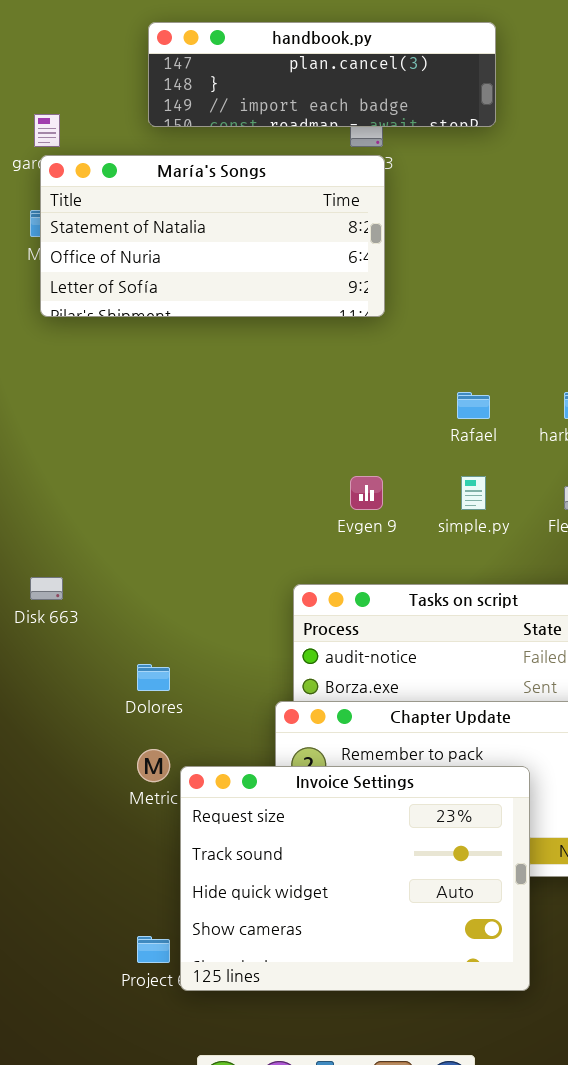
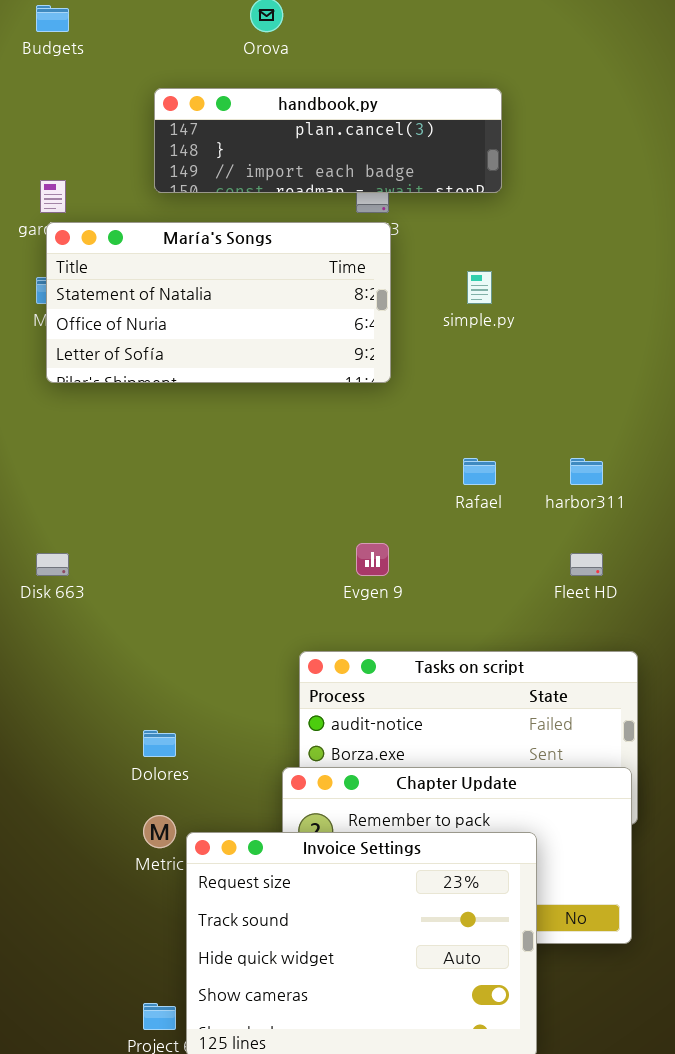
simple.py: [461,476,486,510] -> [467,271,492,304], moved
Disk 663: [30,577,63,600] -> [36,553,69,576], moved

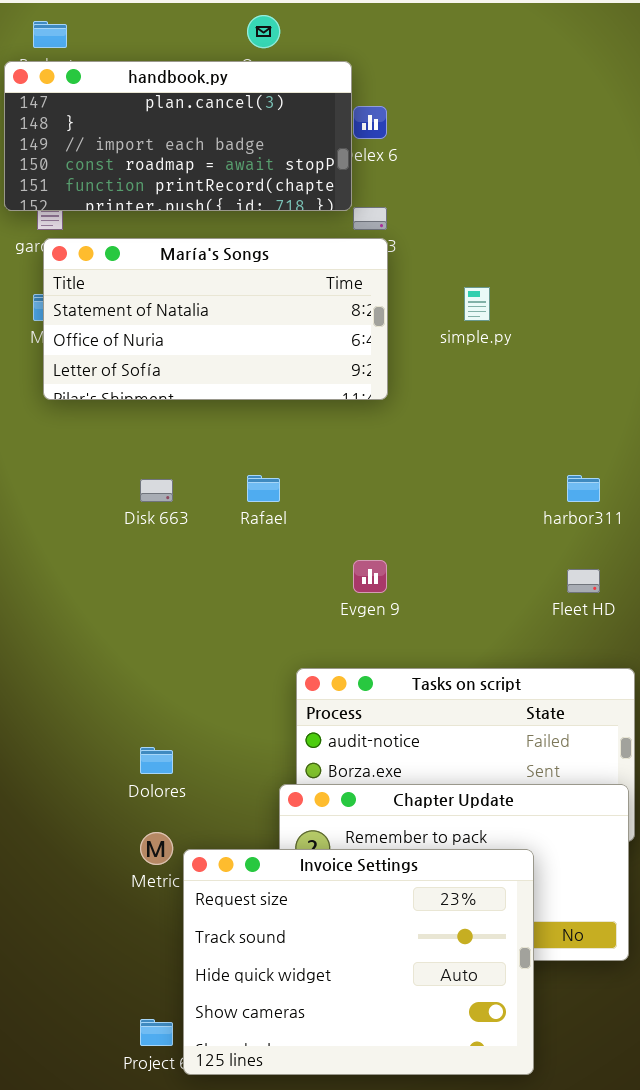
handbook.py: [154,88,502,193] -> [4,61,352,211], moved, resized
Rafael: [463,458,496,485] -> [247,475,280,502], moved
Disk 663: [36,553,69,576] -> [140,479,173,502], moved

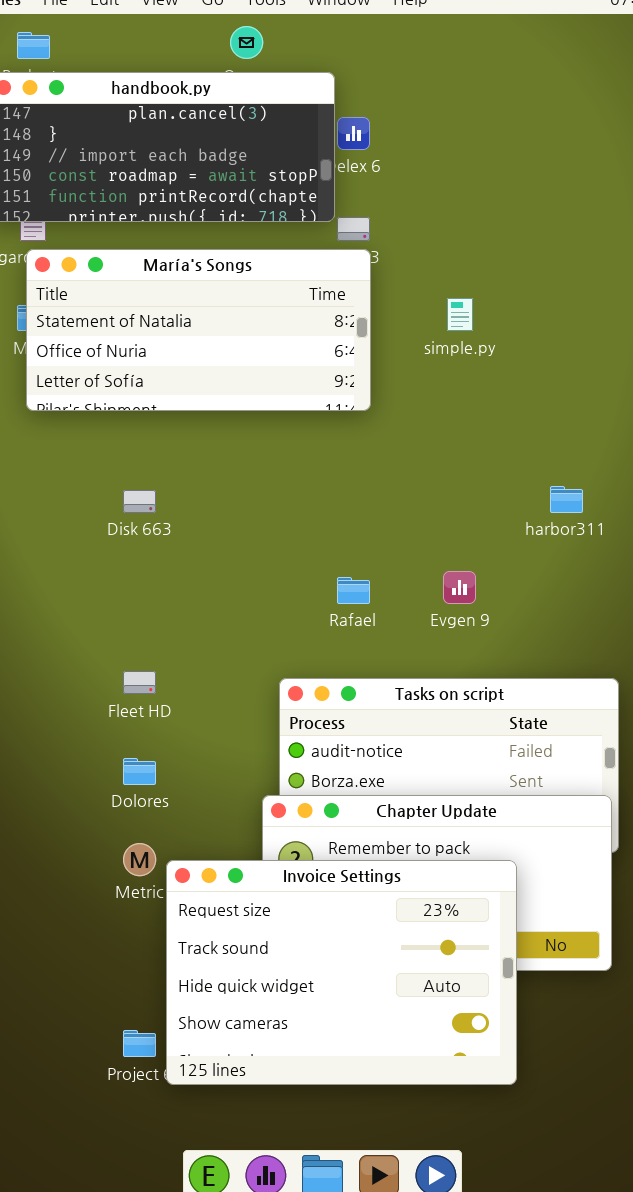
Rafael: [247,475,280,502] -> [337,577,370,604], moved
Evgen 9: [353,560,387,593] -> [443,571,476,604], moved
Fleet HD: [567,569,600,593] -> [123,671,156,694], moved

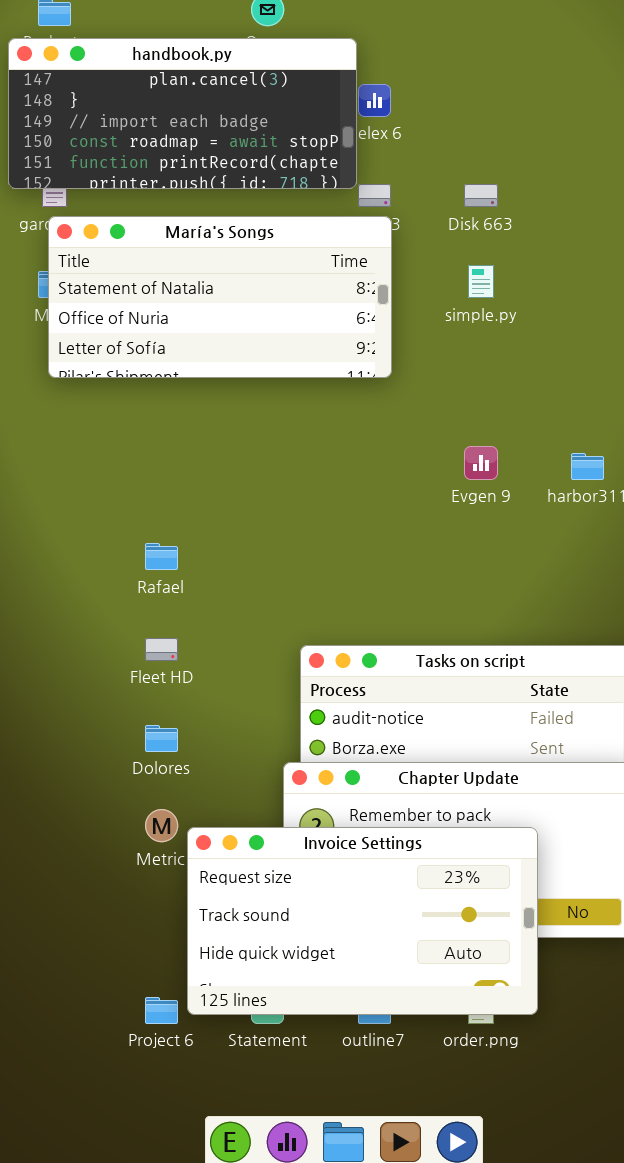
Disk 663: [123,490,156,513] -> [464,184,498,207], moved
Evgen 9: [443,571,476,604] -> [464,446,498,480], moved
Rafael: [337,577,370,604] -> [145,543,178,570], moved
Invoice Settings: [166,860,517,1085] -> [187,827,538,1015], resized

